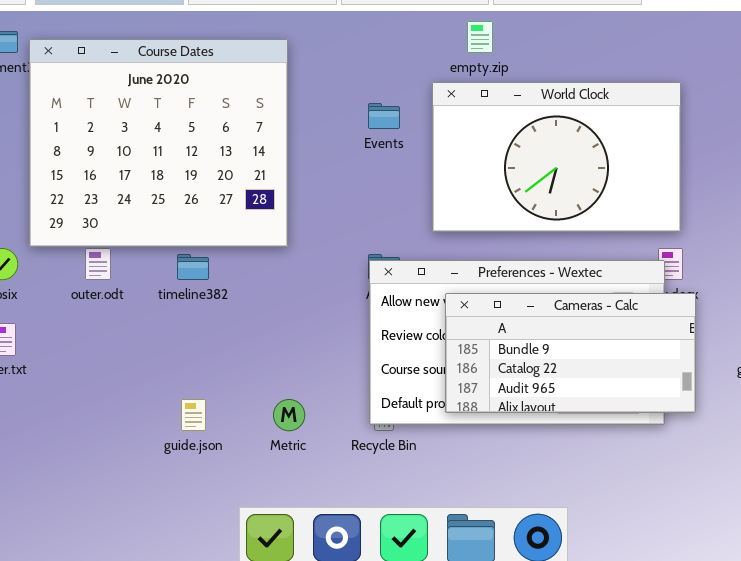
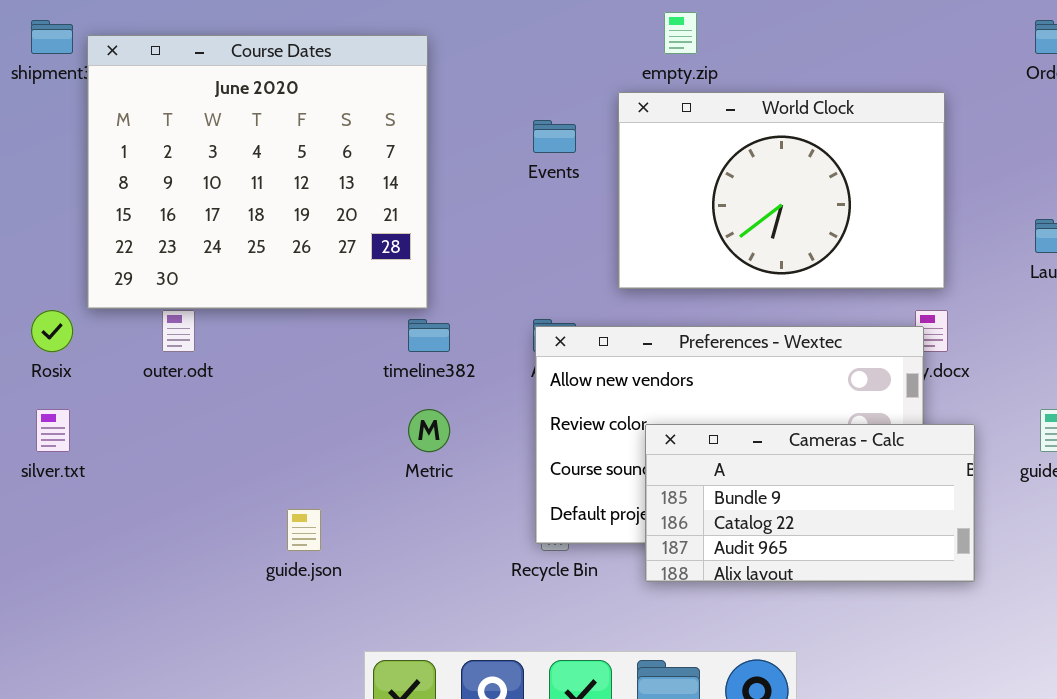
timeline382: [177,254,209,280] -> [408,319,450,352], moved
Cameras - Calc: [445,293,696,413] -> [645,424,975,582], moved
Metric: [273,399,305,431] -> [408,409,450,452], moved

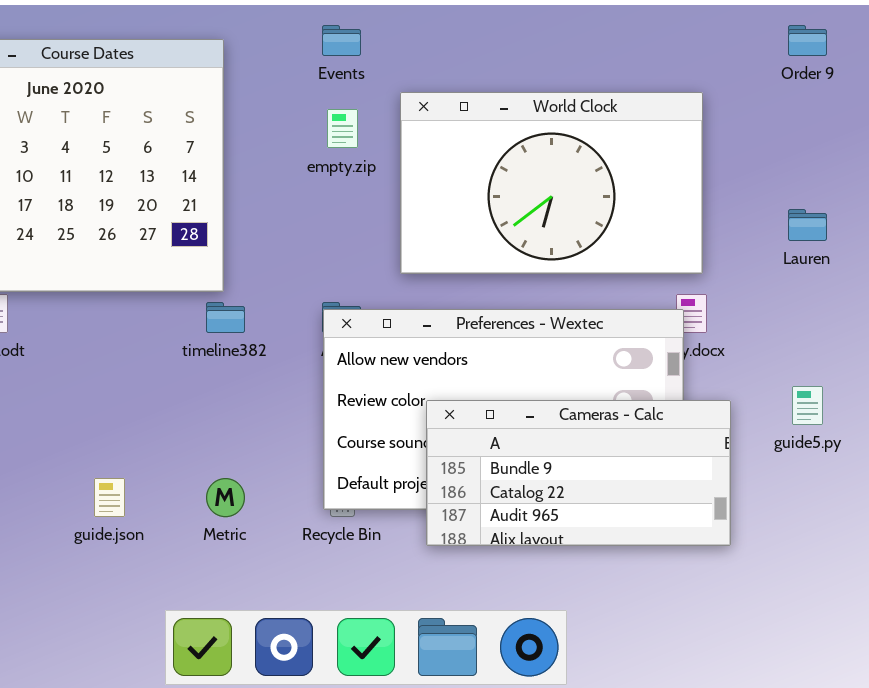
empty.zip: [664,12,697,54] -> [327,109,358,148], moved
Events: [533,120,576,153] -> [322,25,361,56], moved
Metric: [408,409,450,452] -> [206,478,245,517], moved

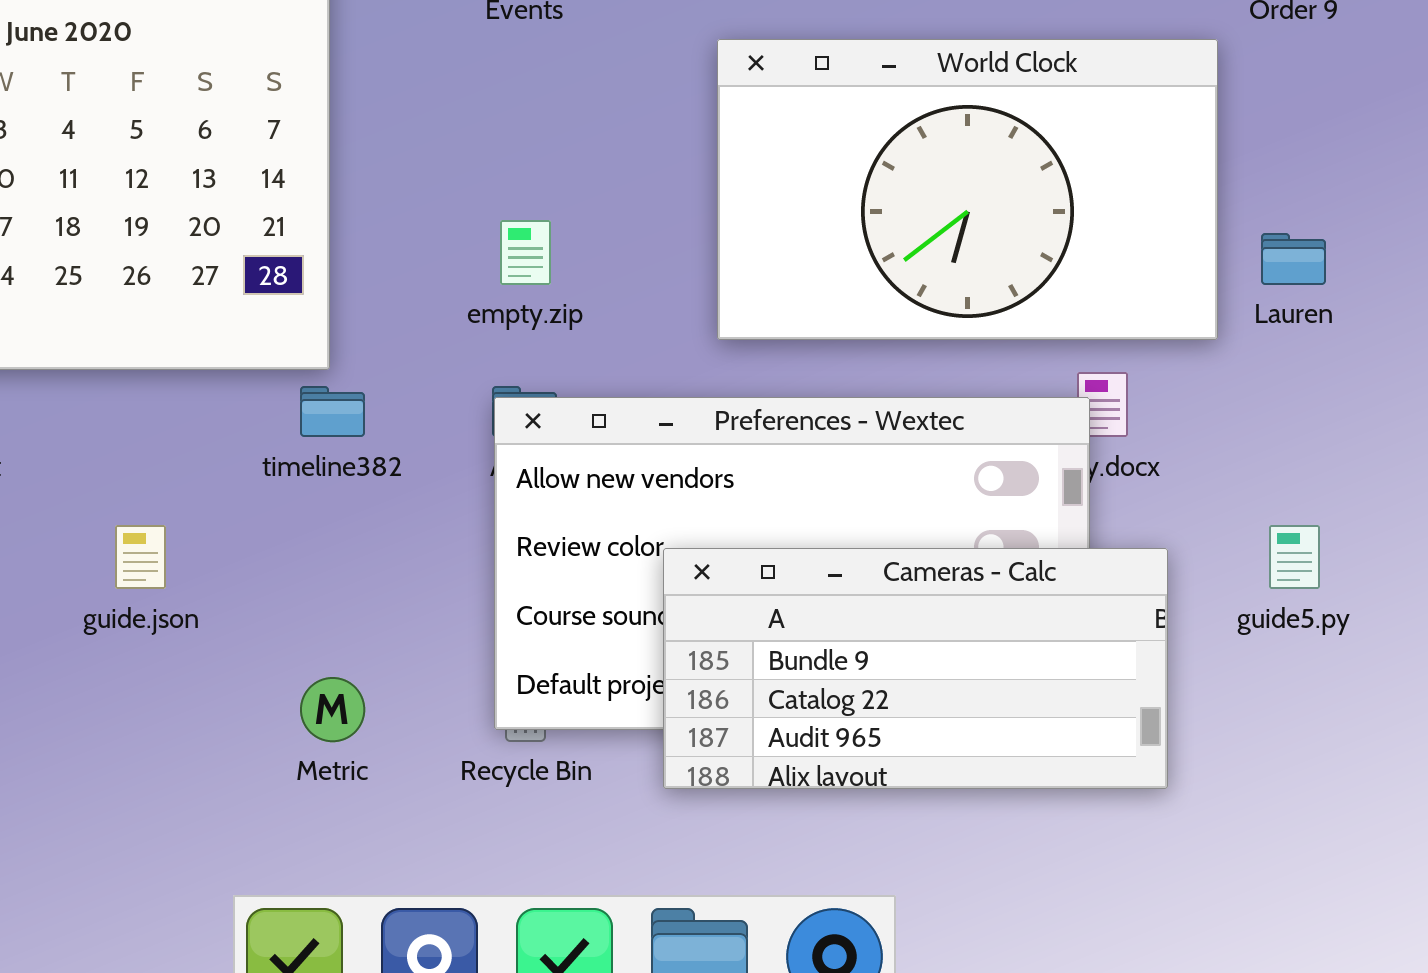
World Clock: [400,92,703,274] -> [717,39,1218,340], moved
empty.zip: [327,109,358,148] -> [500,220,551,285], moved
guide.json: [94,478,125,517] -> [115,525,166,589], moved

